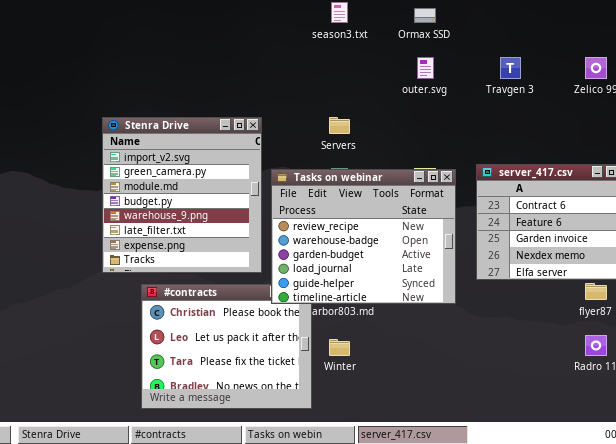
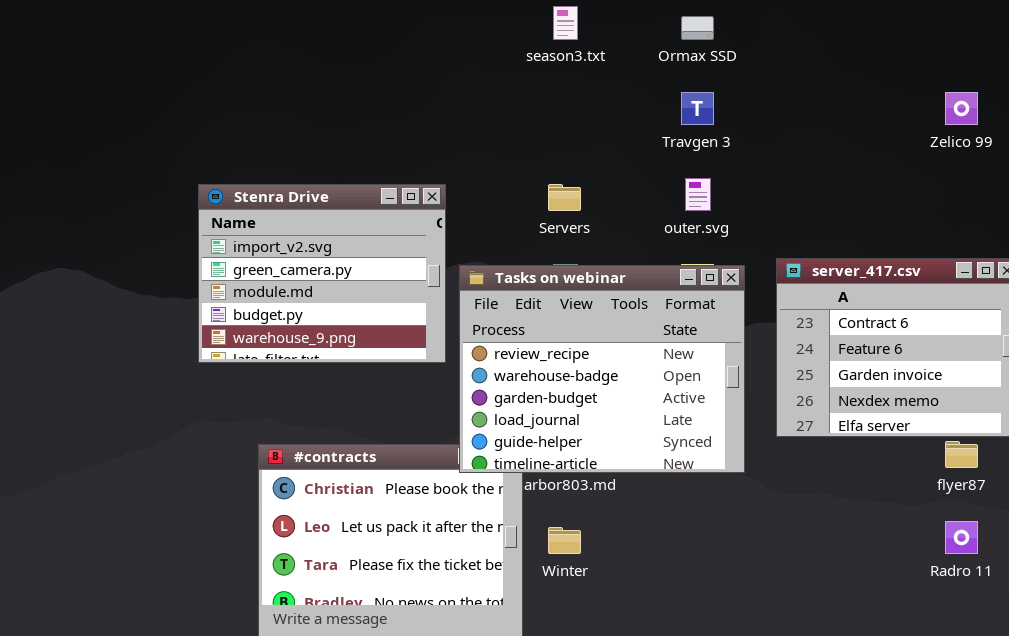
outer.svg: [417,57,434,79] -> [685,178,711,211], moved
Travgen 3: [500,57,521,79] -> [681,92,714,125], moved
Stenra Drive: [102,117,262,273] -> [198,184,446,363], resized

